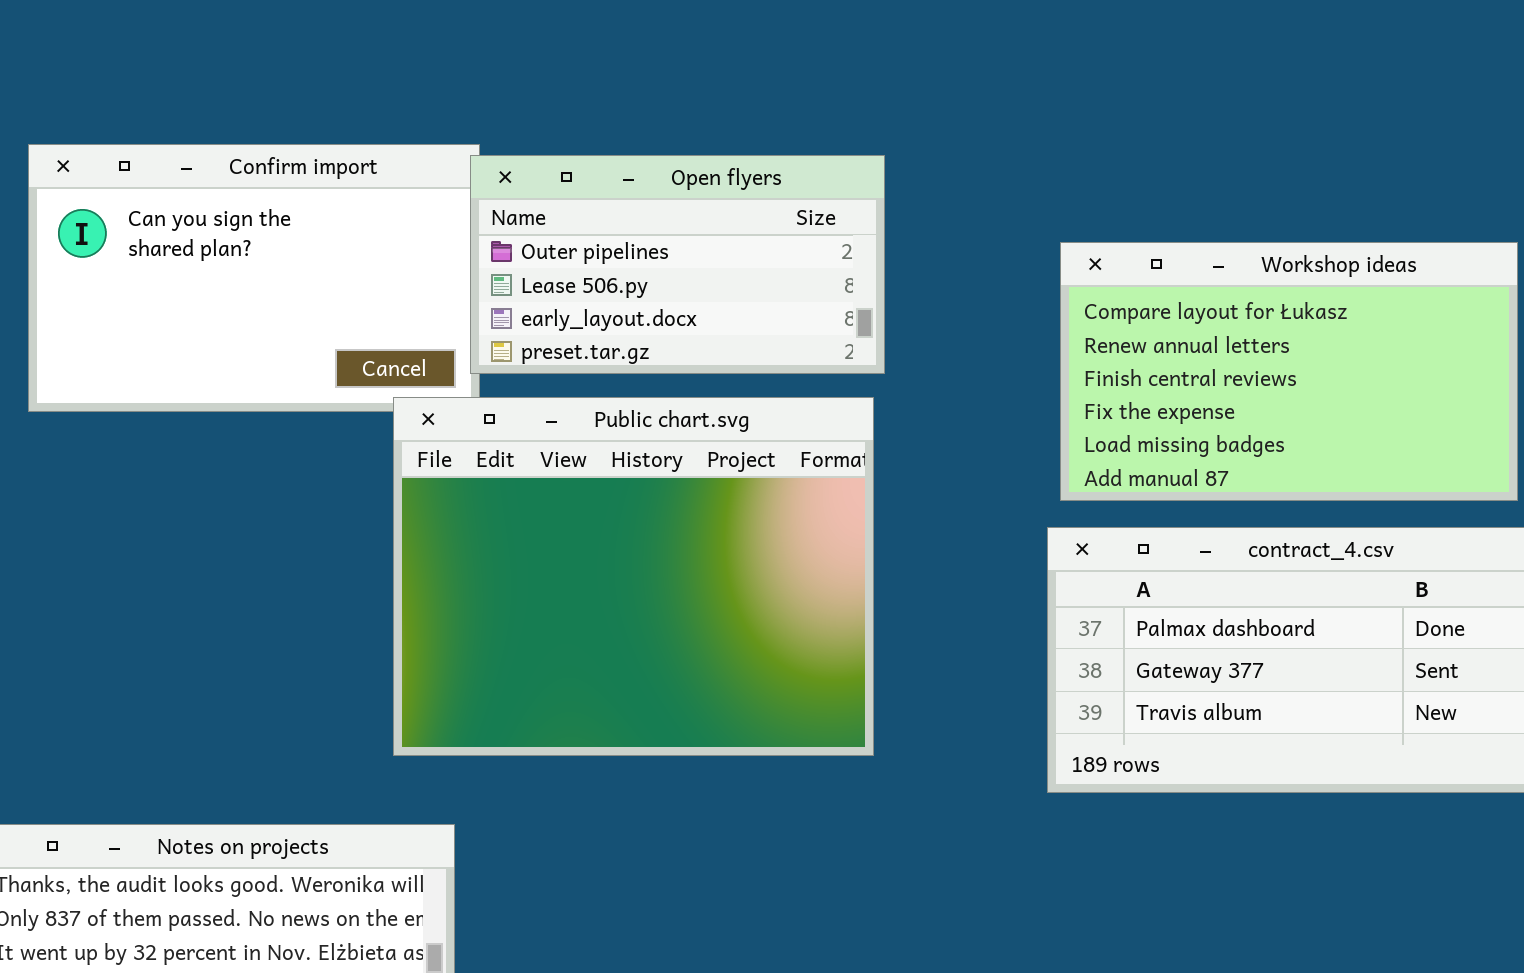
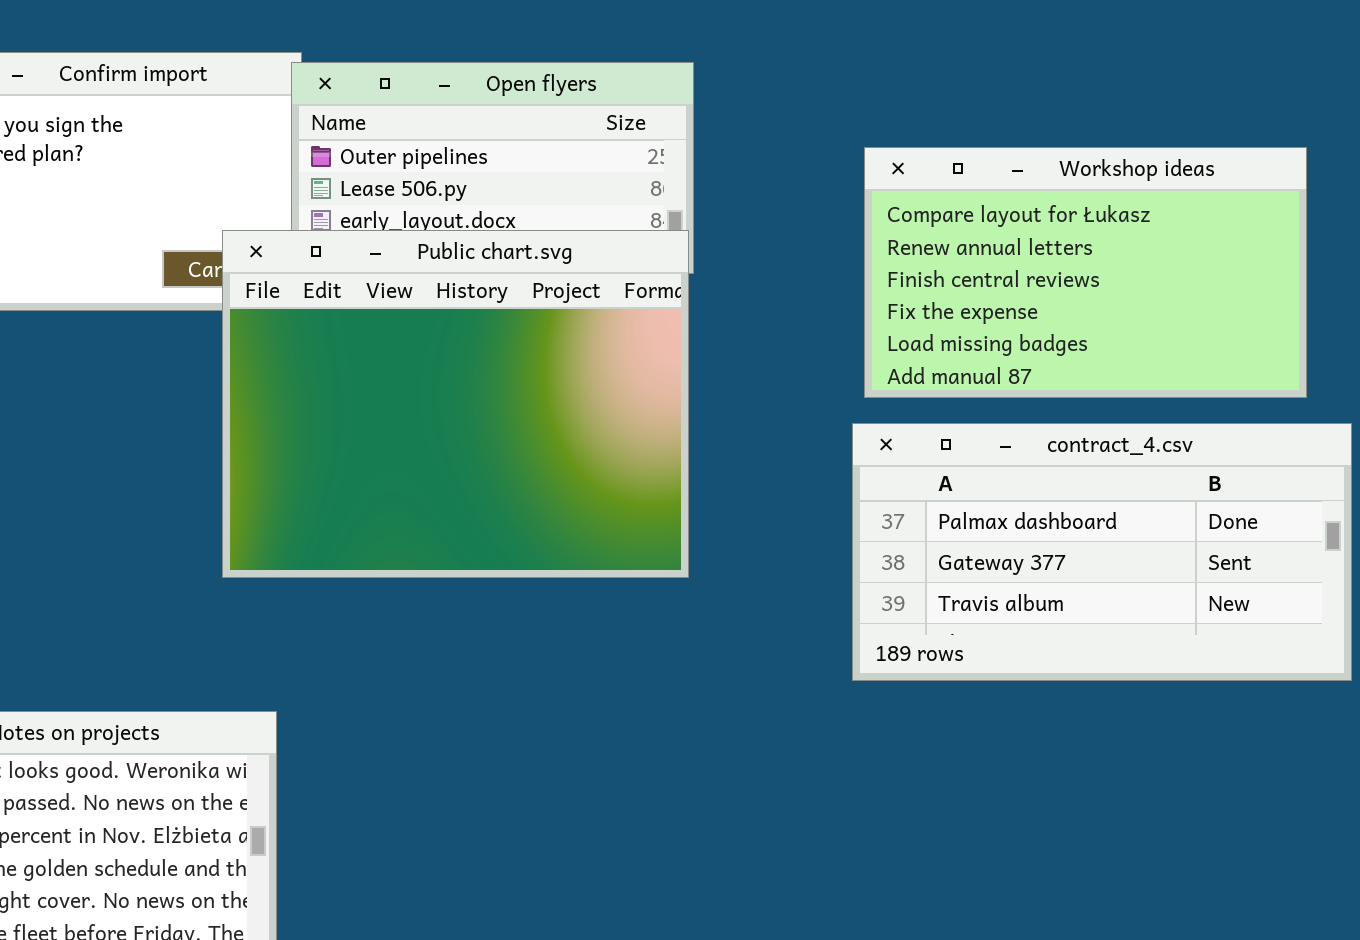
Public chart.svg: [393,397,874,756] -> [222,230,689,578], moved

